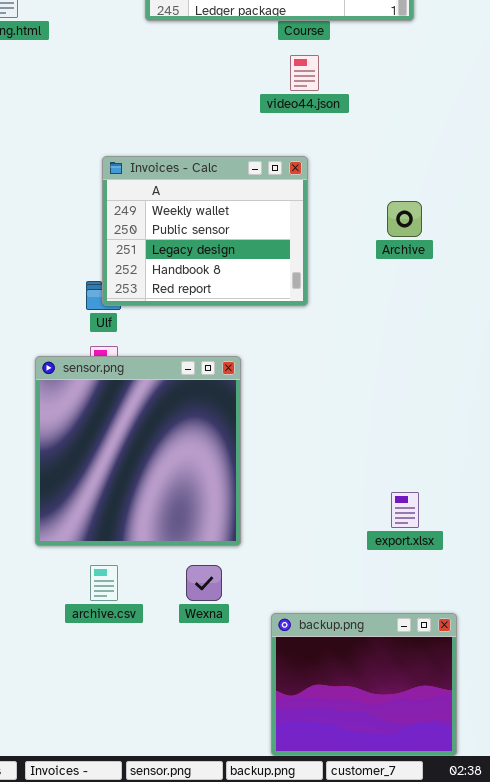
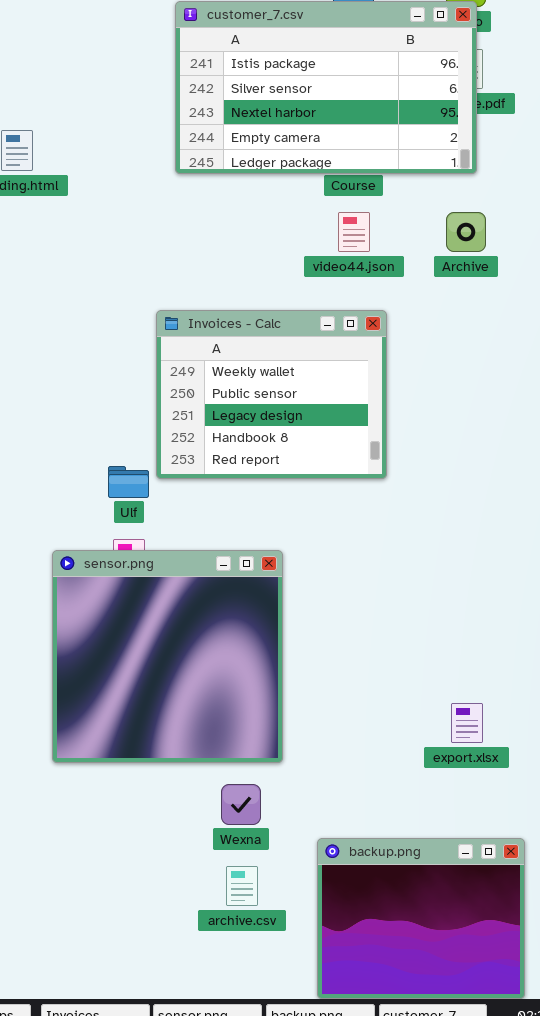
Invoices - Calc: [102,156,308,306] -> [156,310,387,479], moved
Archive: [387,201,422,237] -> [446,212,486,252], moved
archive.csv: [90,565,118,601] -> [226,866,258,906], moved

